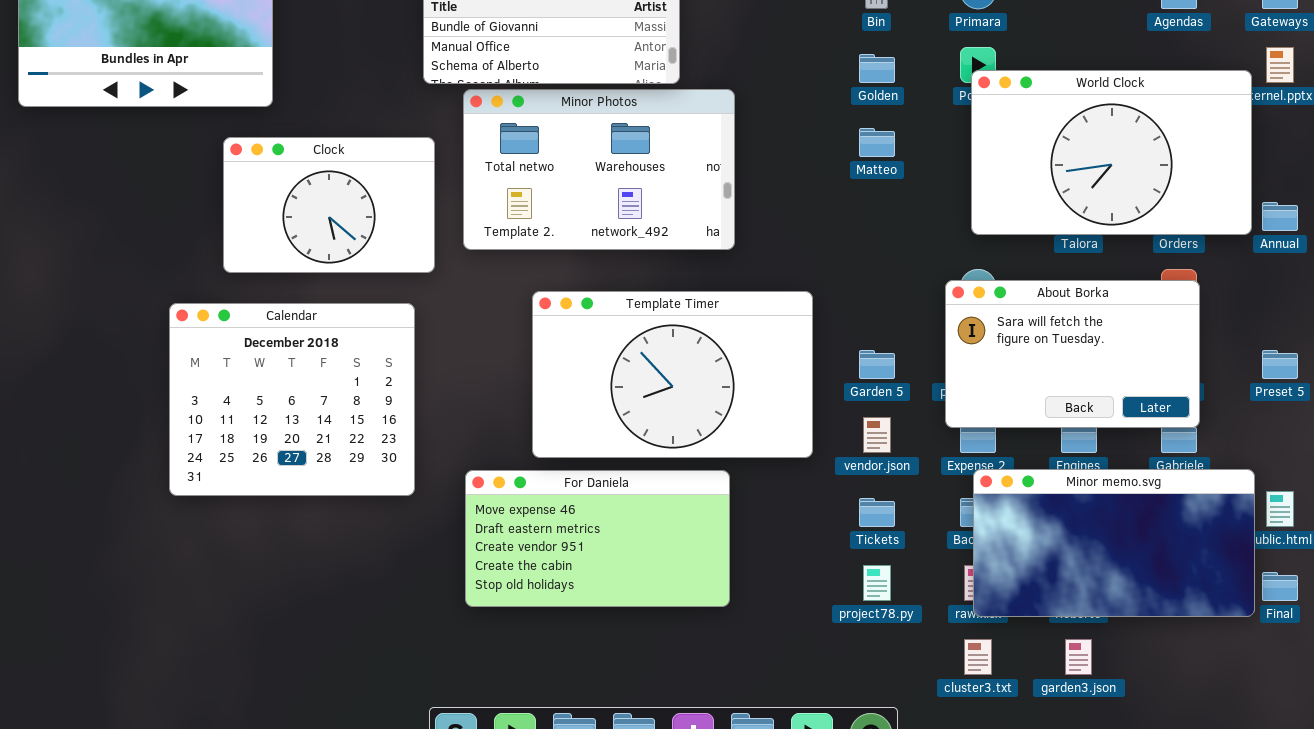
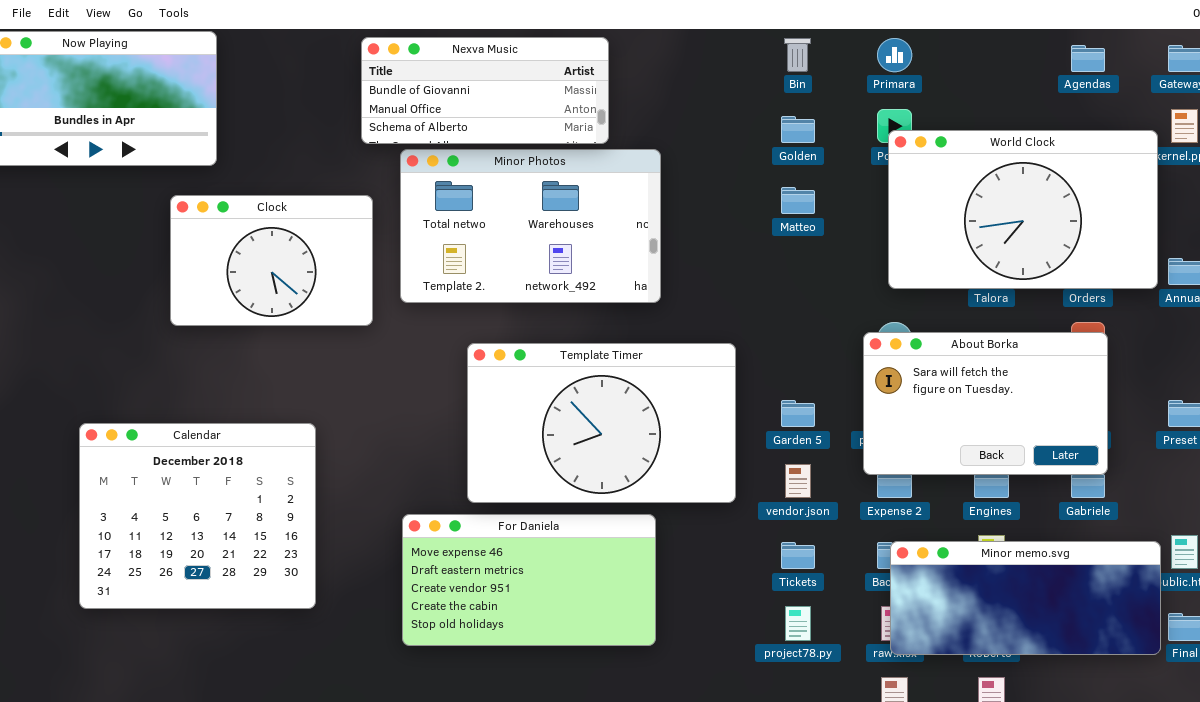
Calendar: [169,303,415,496] -> [79,423,316,609], moved
Minor memo.svg: [973,469,1255,617] -> [890,541,1161,655], resized

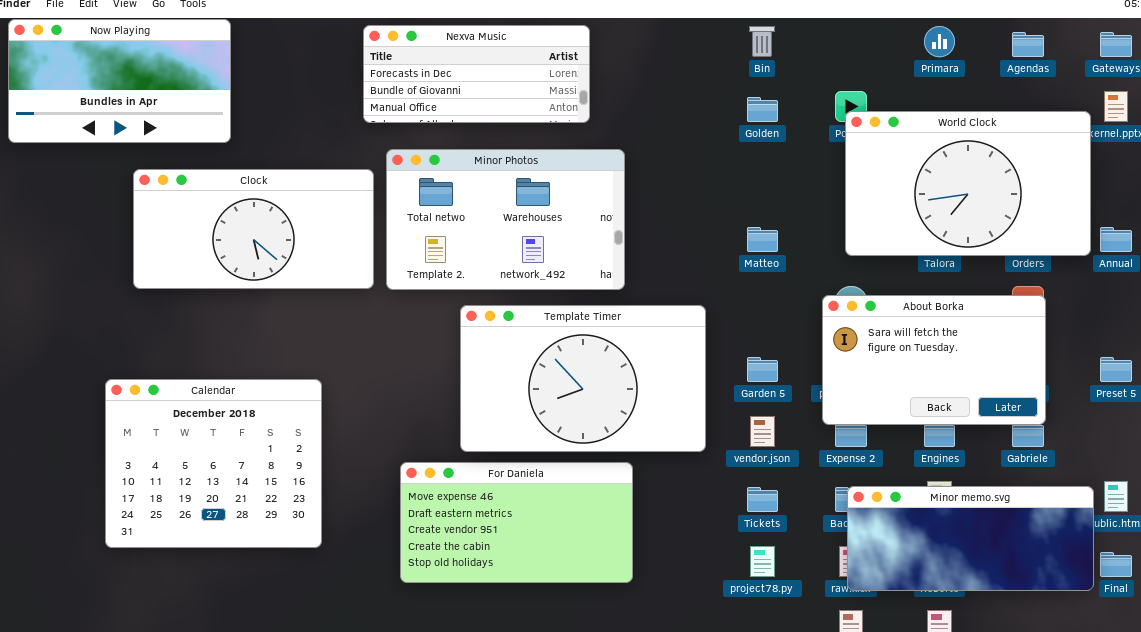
Nexva Music: [361,37,609,144] -> [363,25,590,123], scrolled up 1 row
Primara: [877,38,912,72] -> [924,26,955,57], moved
Minor Photos: [400,149,661,303] -> [386,149,625,290], moved
Matteo: [781,187,815,214] -> [747,227,778,252], moved
Clock: [170,195,373,326] -> [133,169,374,289], resized

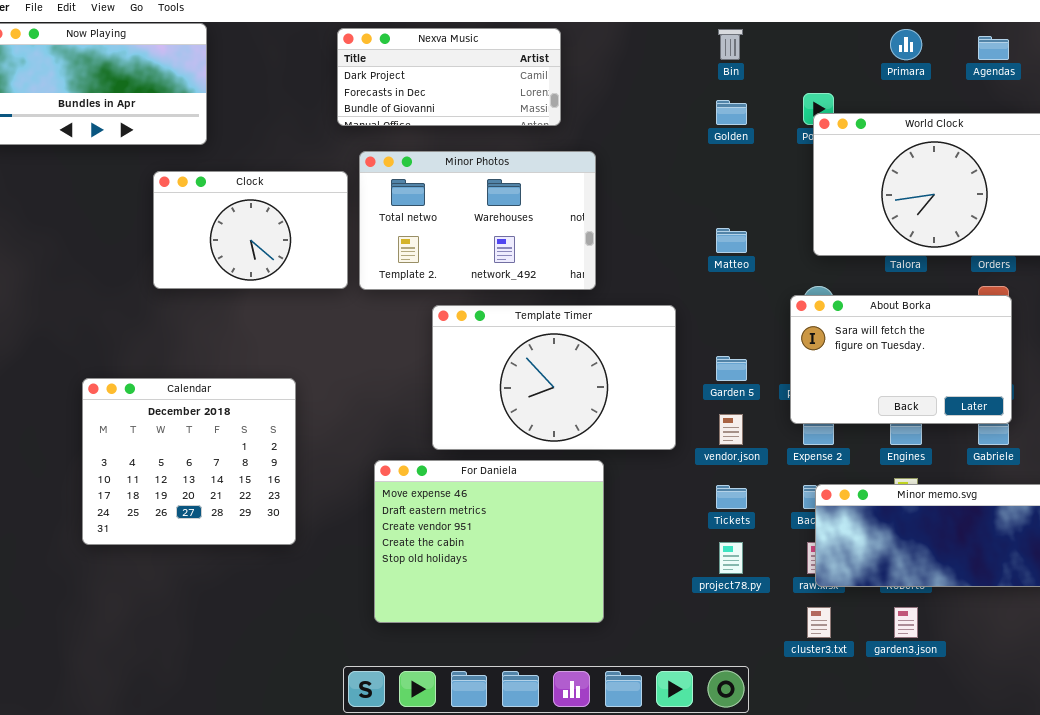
Nexva Music: [363,25,590,123] -> [337,28,561,126], scrolled up 1 row
Clock: [133,169,374,289] -> [153,171,348,289], resized
For Daniela: [400,462,633,583] -> [374,460,604,623], resized

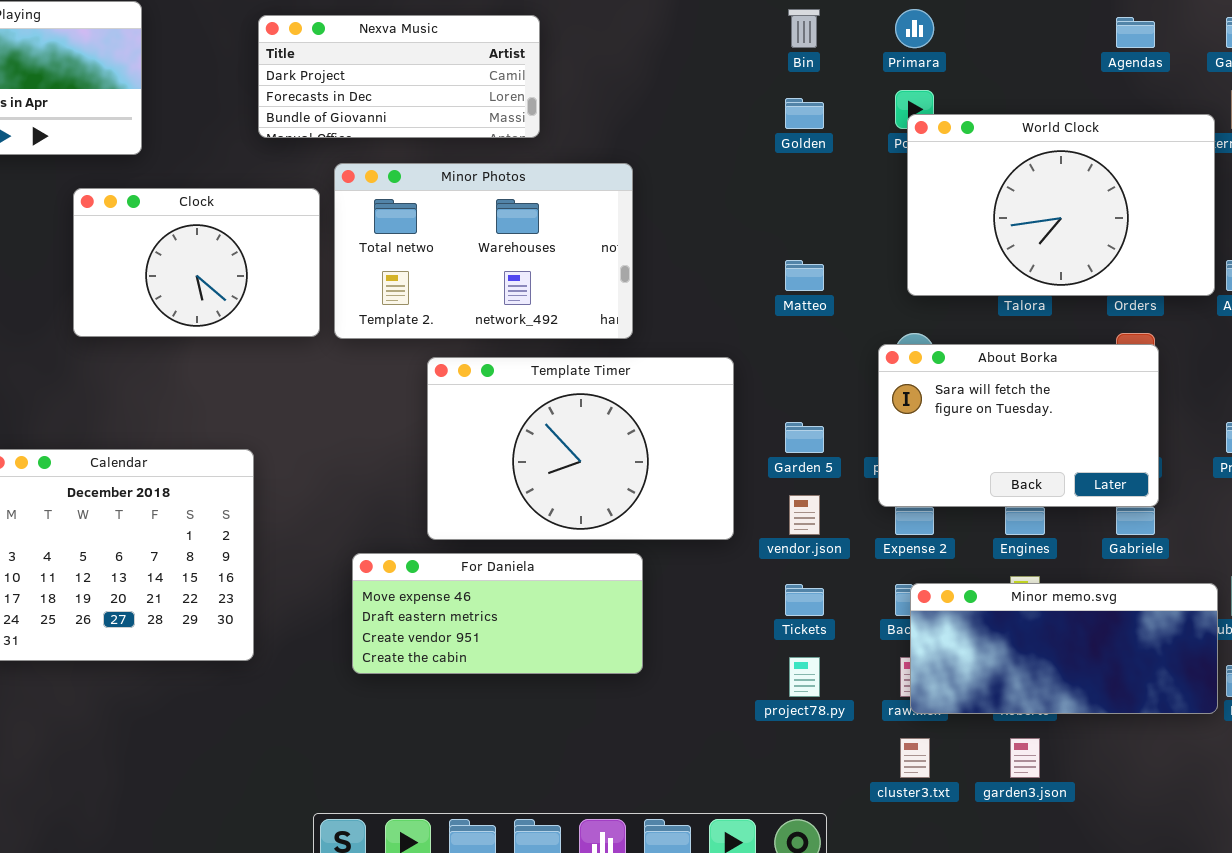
Nexva Music: [337,28,561,126] -> [258,15,540,138], moved
Primara: [890,29,922,60] -> [895,9,934,48], moved
For Daniela: [374,460,604,623] -> [352,553,643,674], resized

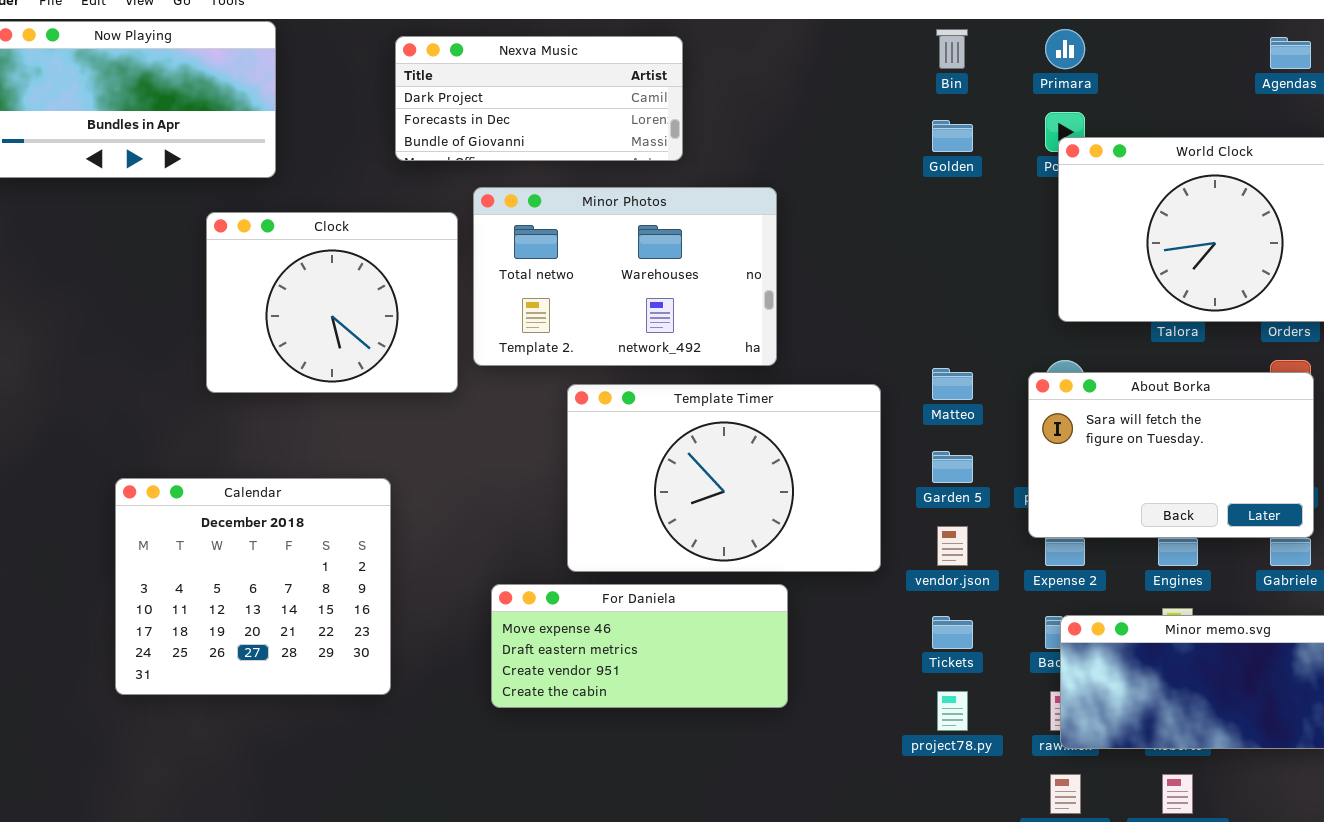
Clock: [73,188,320,337] -> [206,212,458,393], resized
Matteo: [785,260,824,291] -> [932,368,973,400], moved

